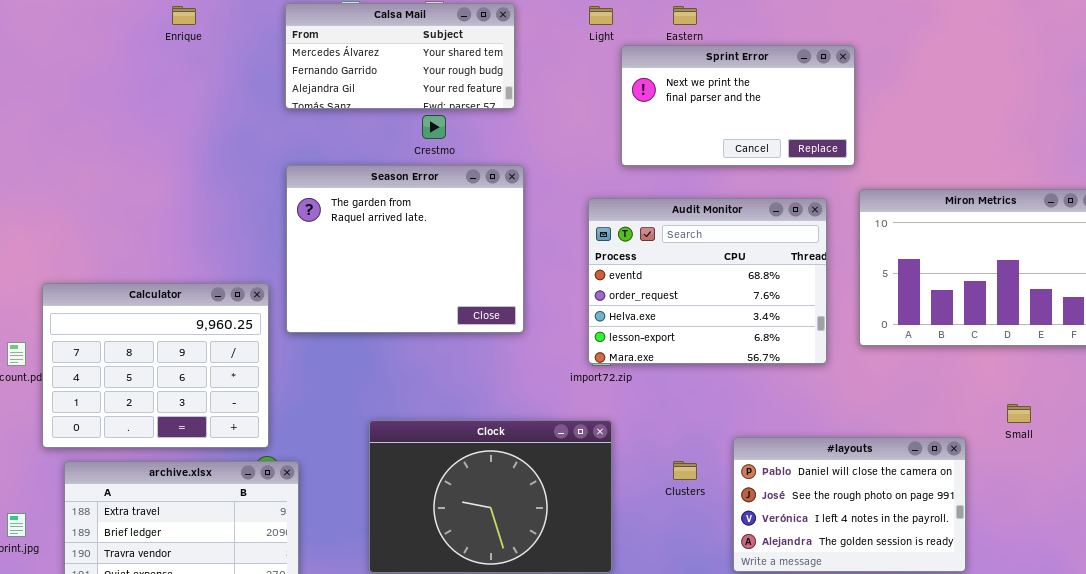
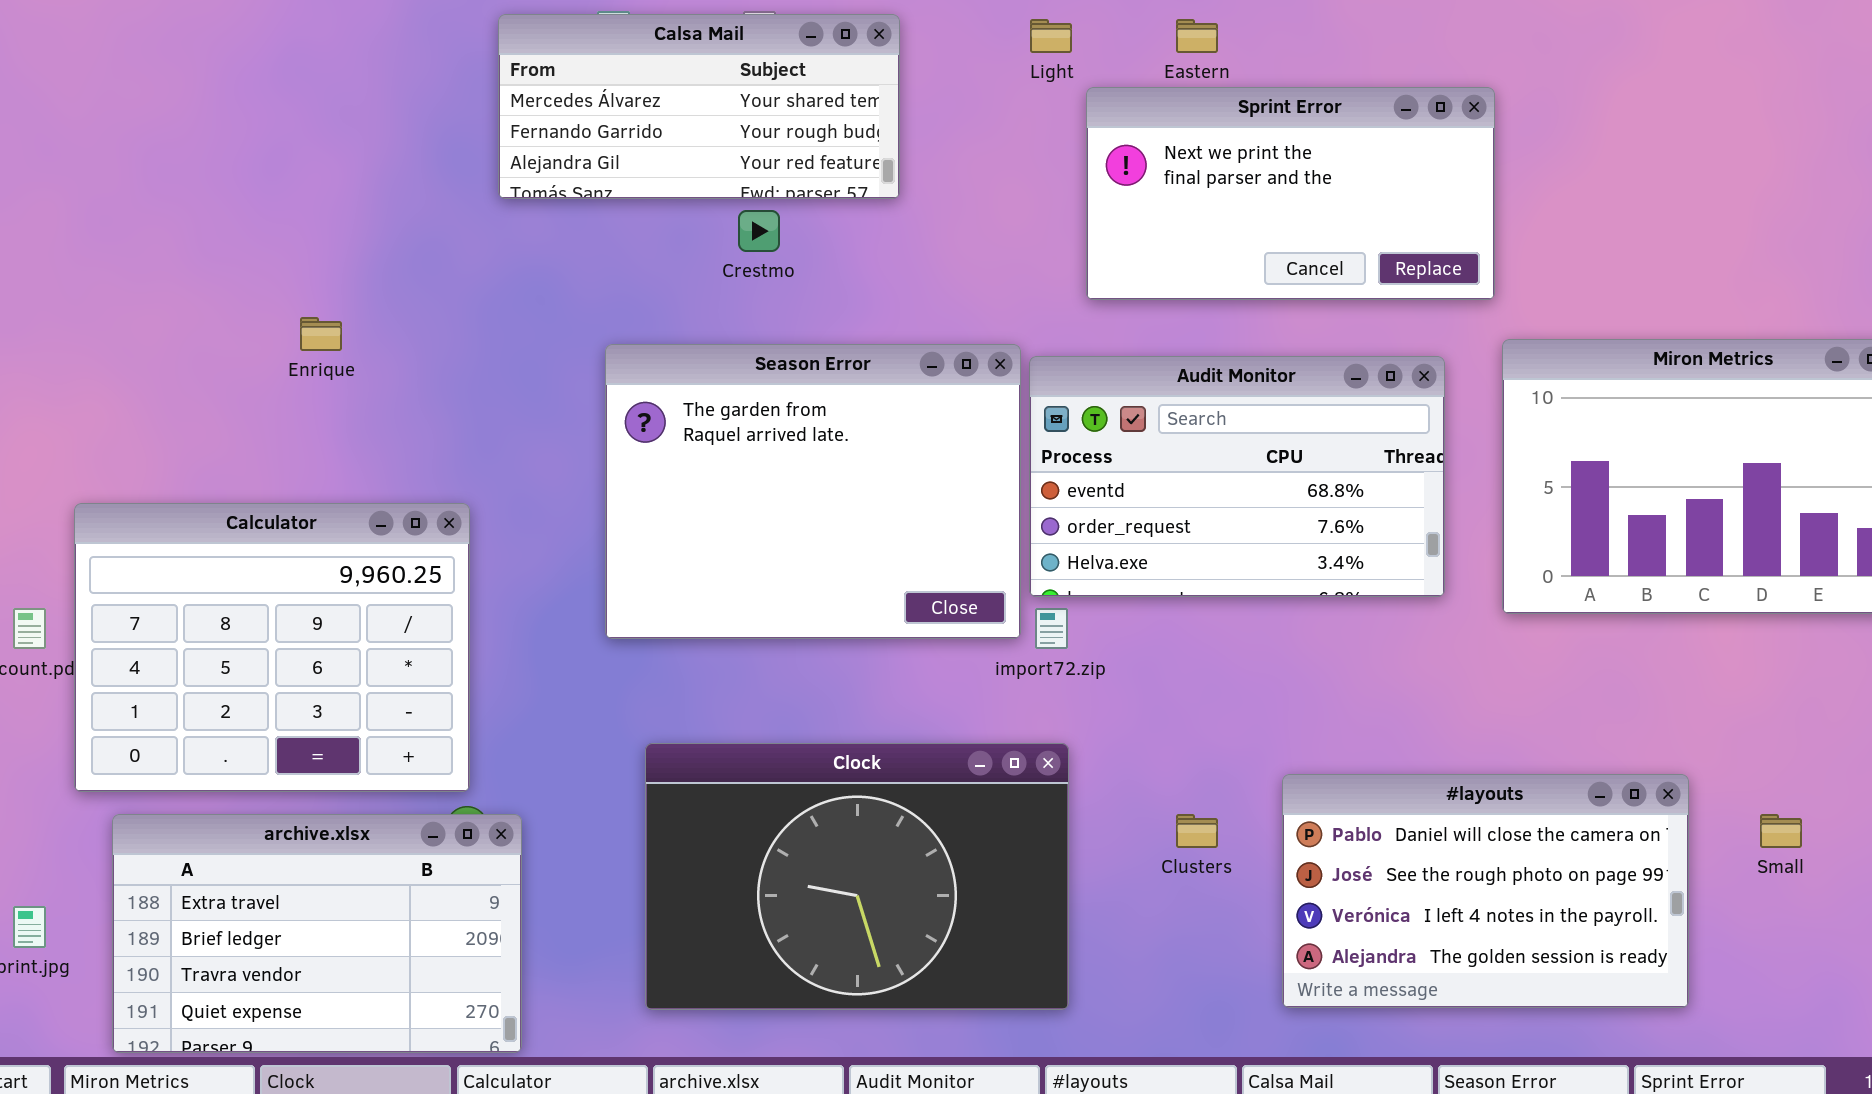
Enrique: [172,6,196,25] -> [300,317,342,351], moved
Season Error: [286,165,524,333] -> [605,344,1021,639], moved
Audit Monitor: [588,198,827,364] -> [1029,356,1445,597], resized
Small: [1007,404,1031,423] -> [1760,814,1802,848], moved

